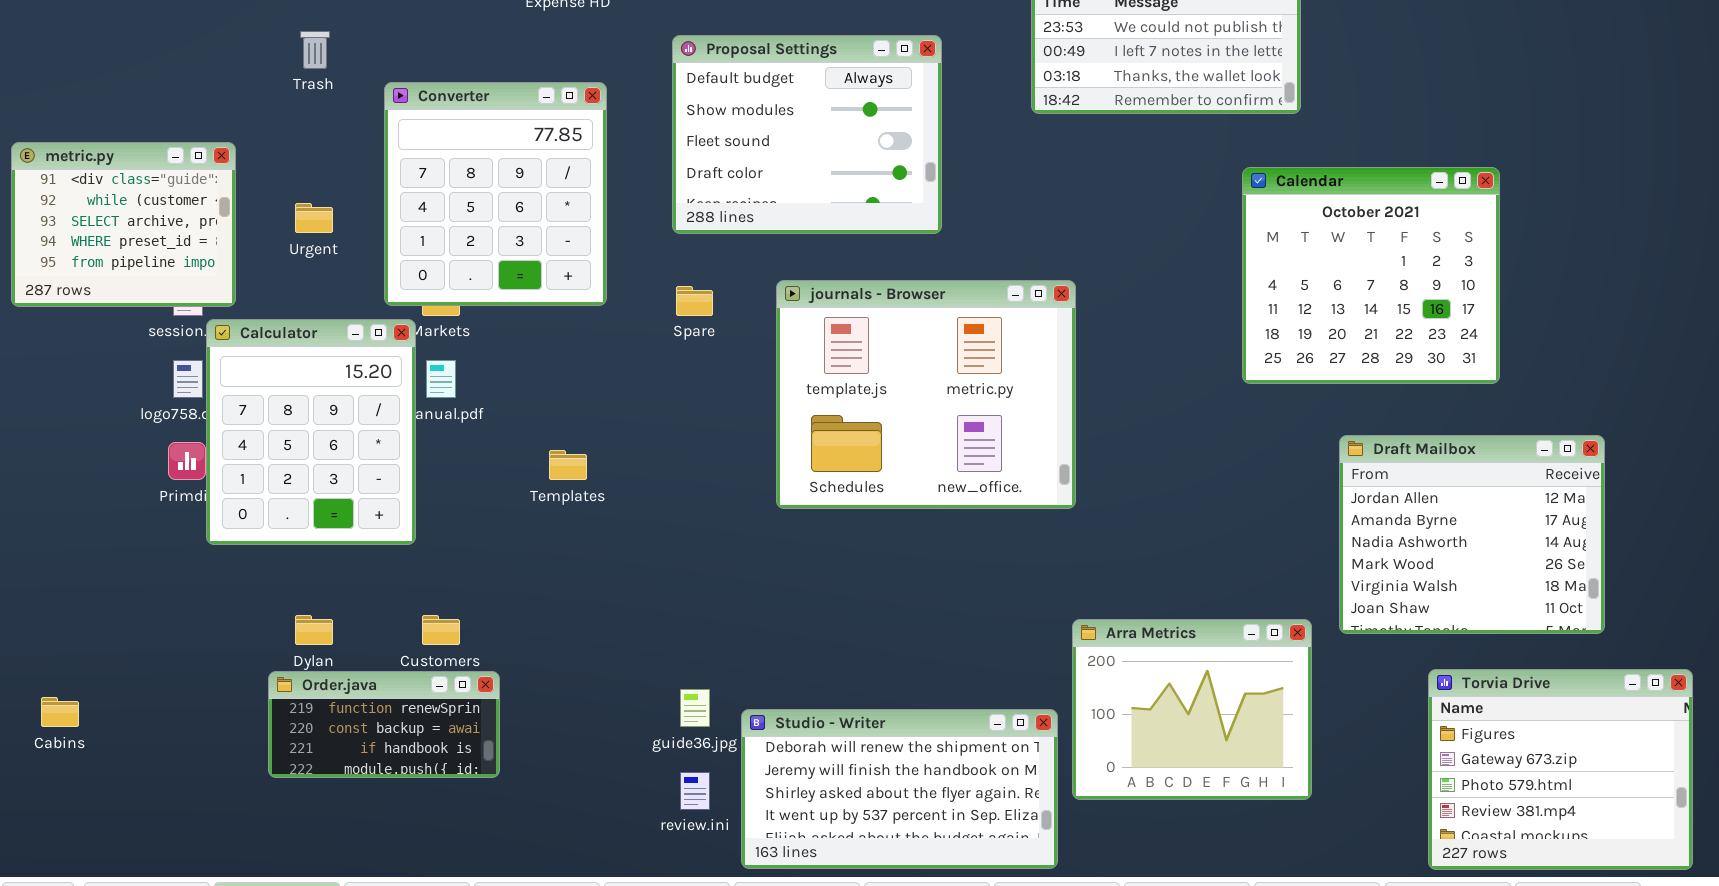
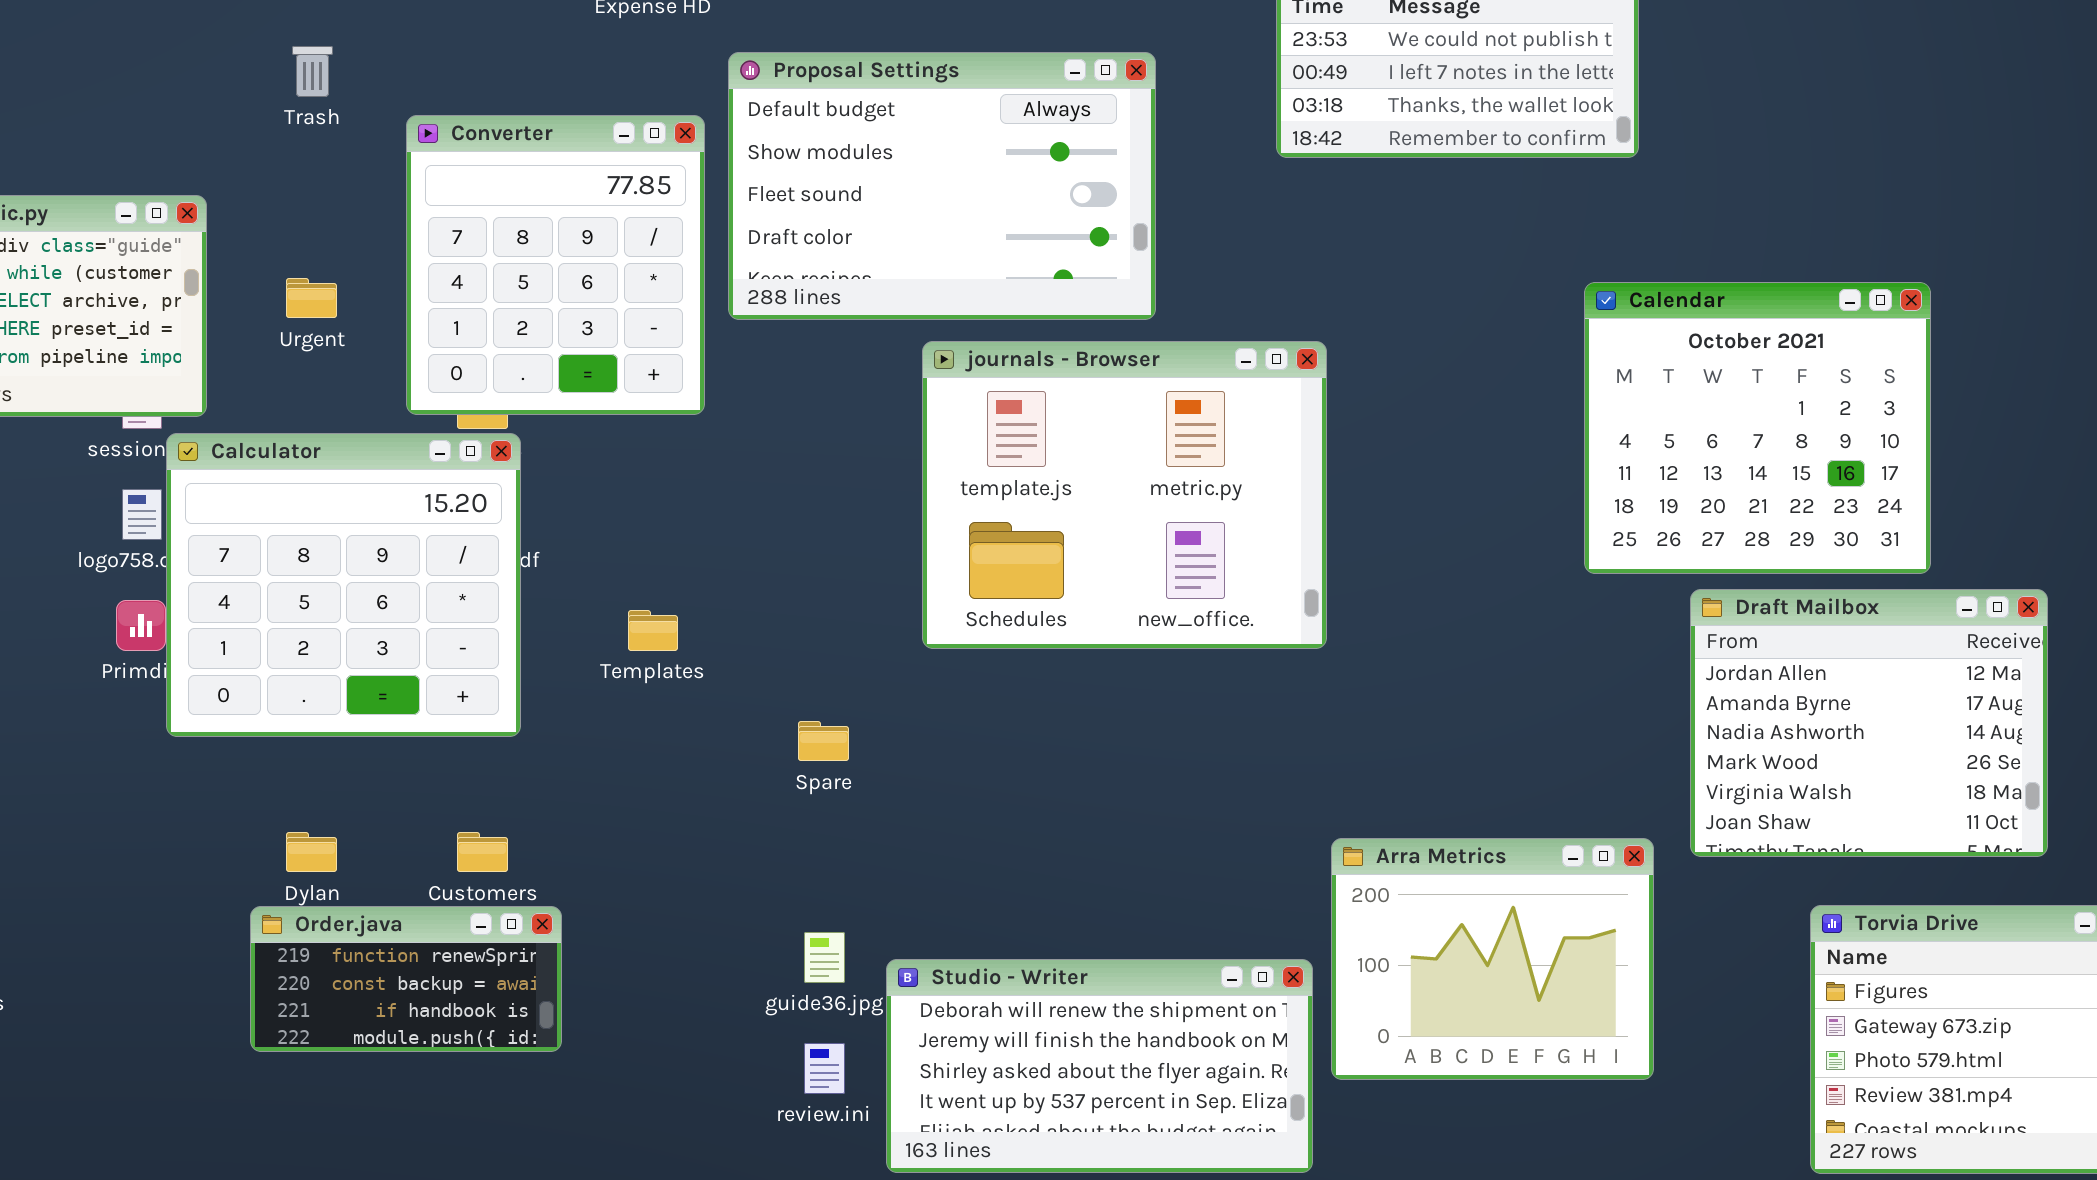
Proposal Settings: [672,35,942,234] -> [728,52,1156,320], resized
Calendar: [1242,167,1500,384] -> [1584,282,1931,574], moved
journals - Browser: [776,280,1076,509] -> [922,341,1327,649], moved
Spare: [676,286,713,316] -> [798,721,849,761], moved
Calculator: [206,319,416,545] -> [166,433,521,737], resized

